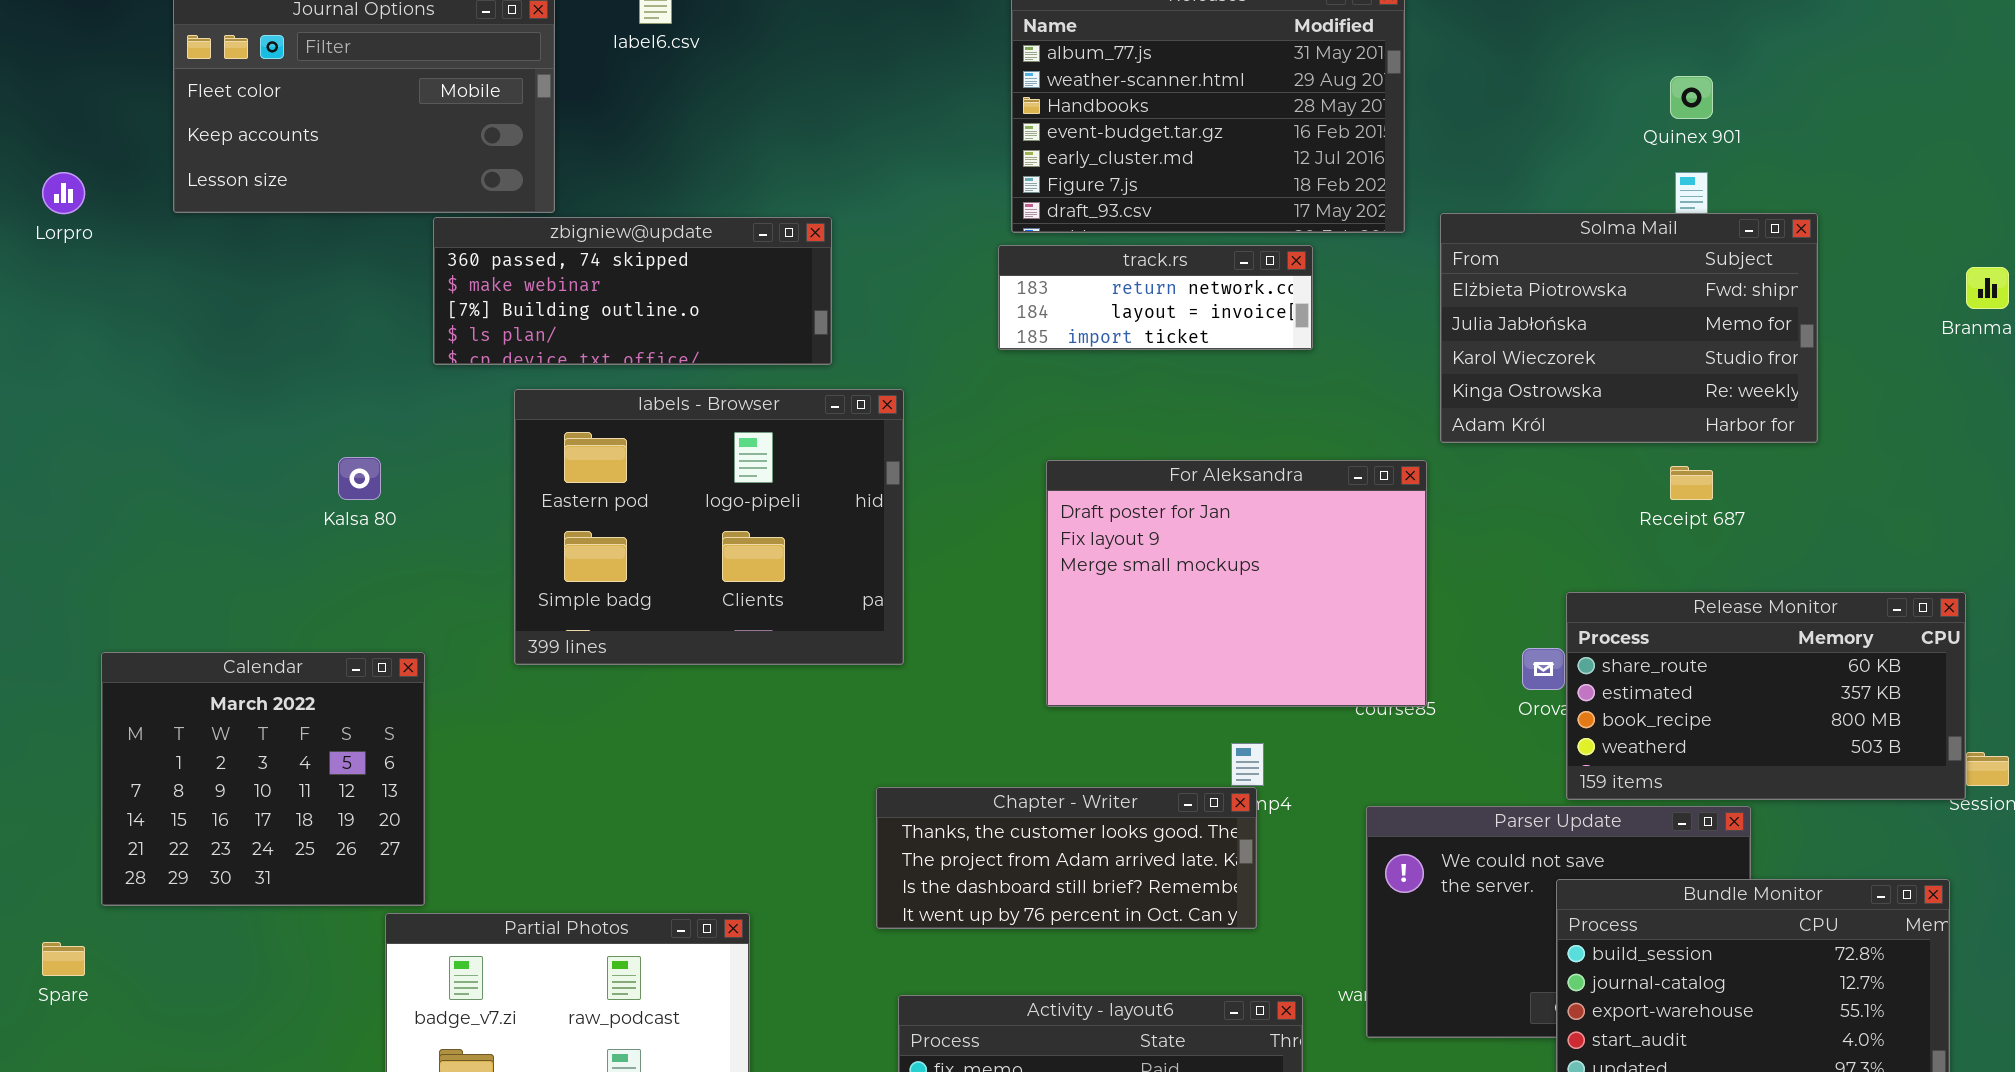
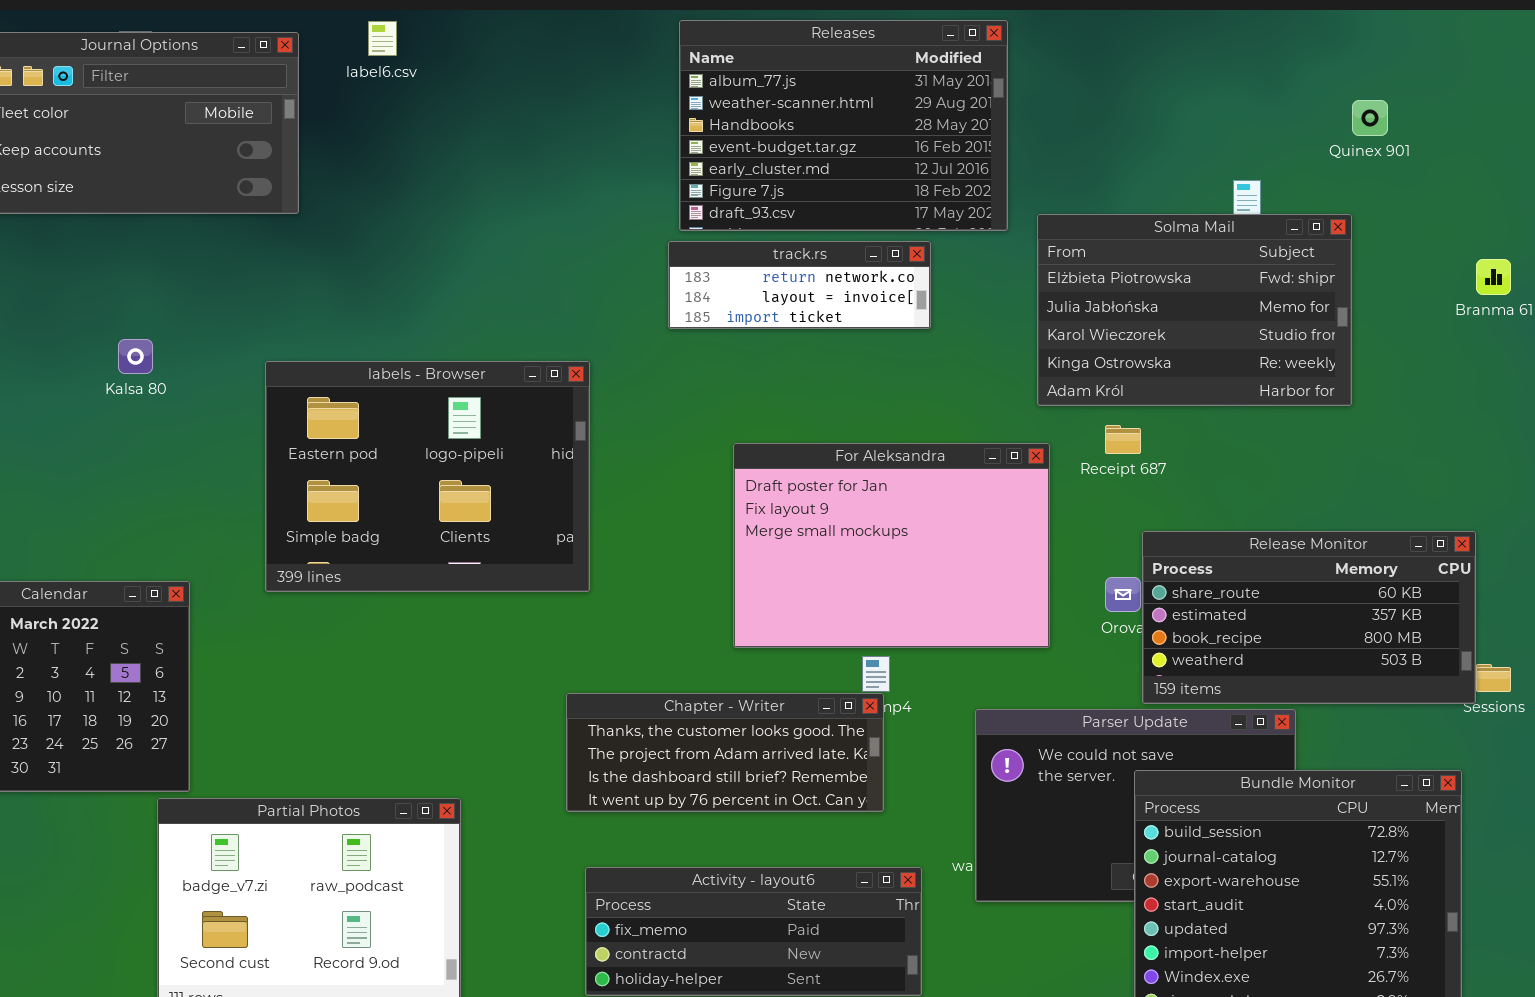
Quinex 901: [1670,76,1713,119] -> [1352,100,1388,136], moved
zbigniew@update: [433,217,832,365] -> none, closed
Kalsa 80: [338,457,381,500] -> [118,339,153,374], moved
For Aleksandra: [1046,460,1427,707] -> [733,443,1050,648], moved
Receipt 687: [1670,466,1713,500] -> [1105,425,1141,454], moved

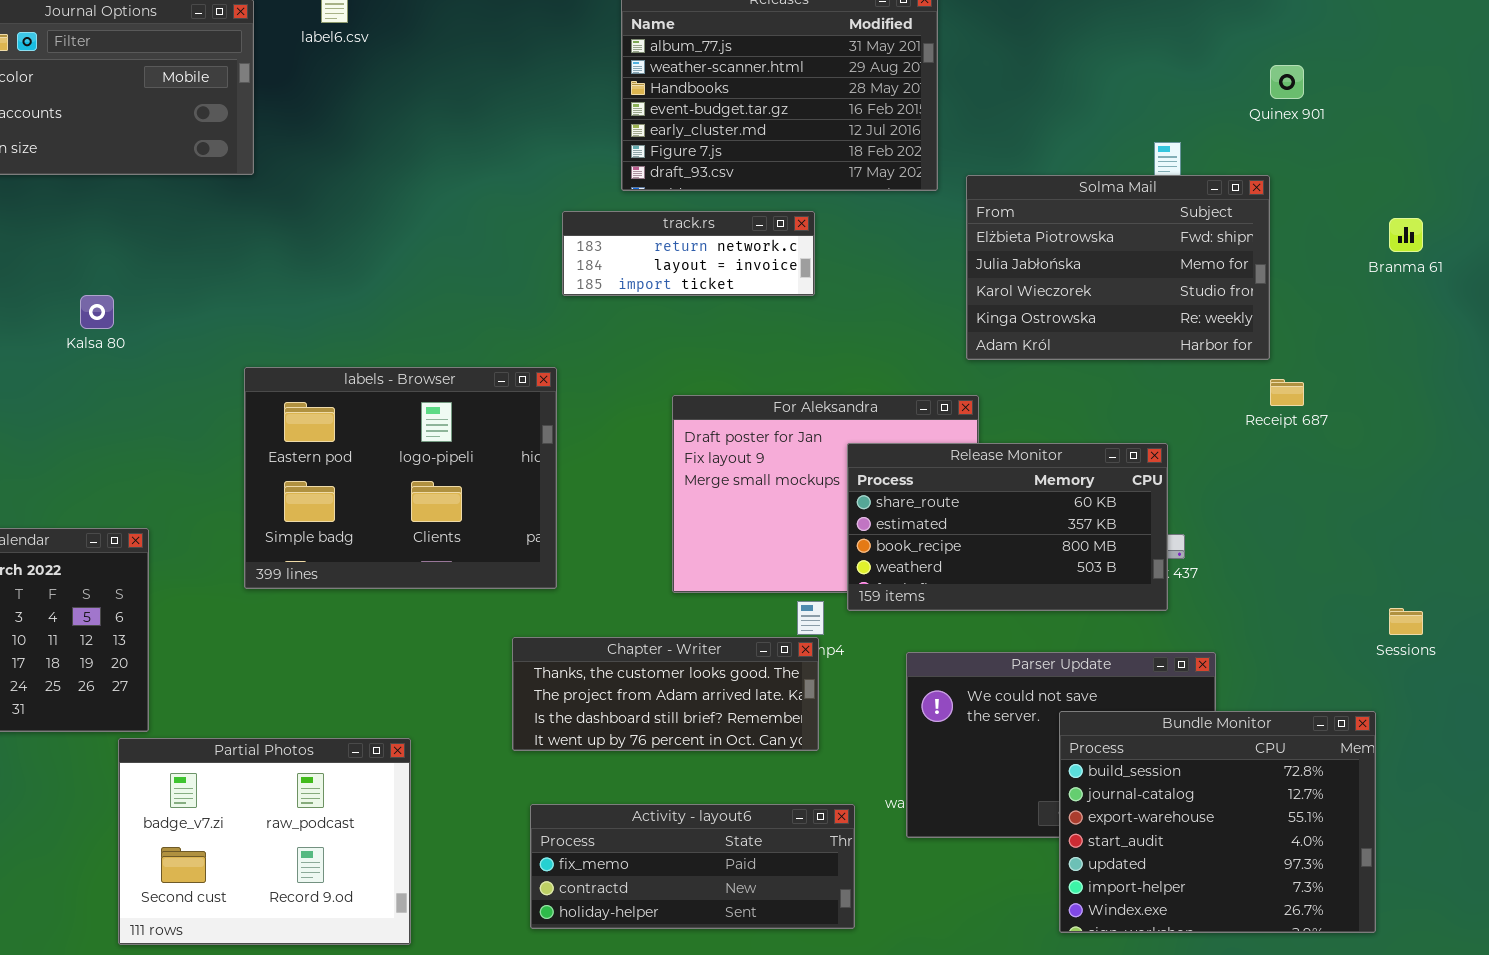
track.rs: [668,241,931,329] -> [562,211,815,296], moved
labels - Browser: [265,361,590,592] -> [244,367,557,589], moved
Receipt 687: [1105,425,1141,454] -> [1270,379,1304,406], moved
Release Monitor: [1142,531,1476,704] -> [847,443,1168,611], moved

